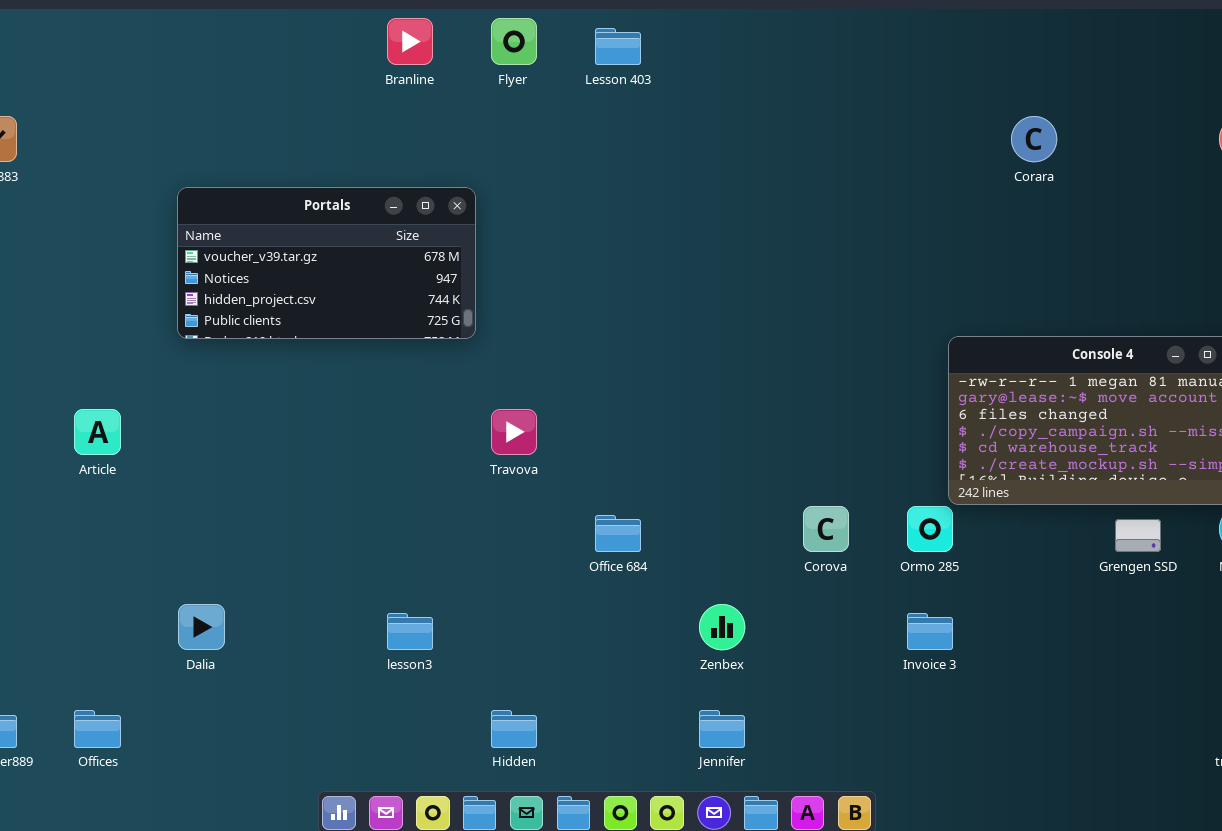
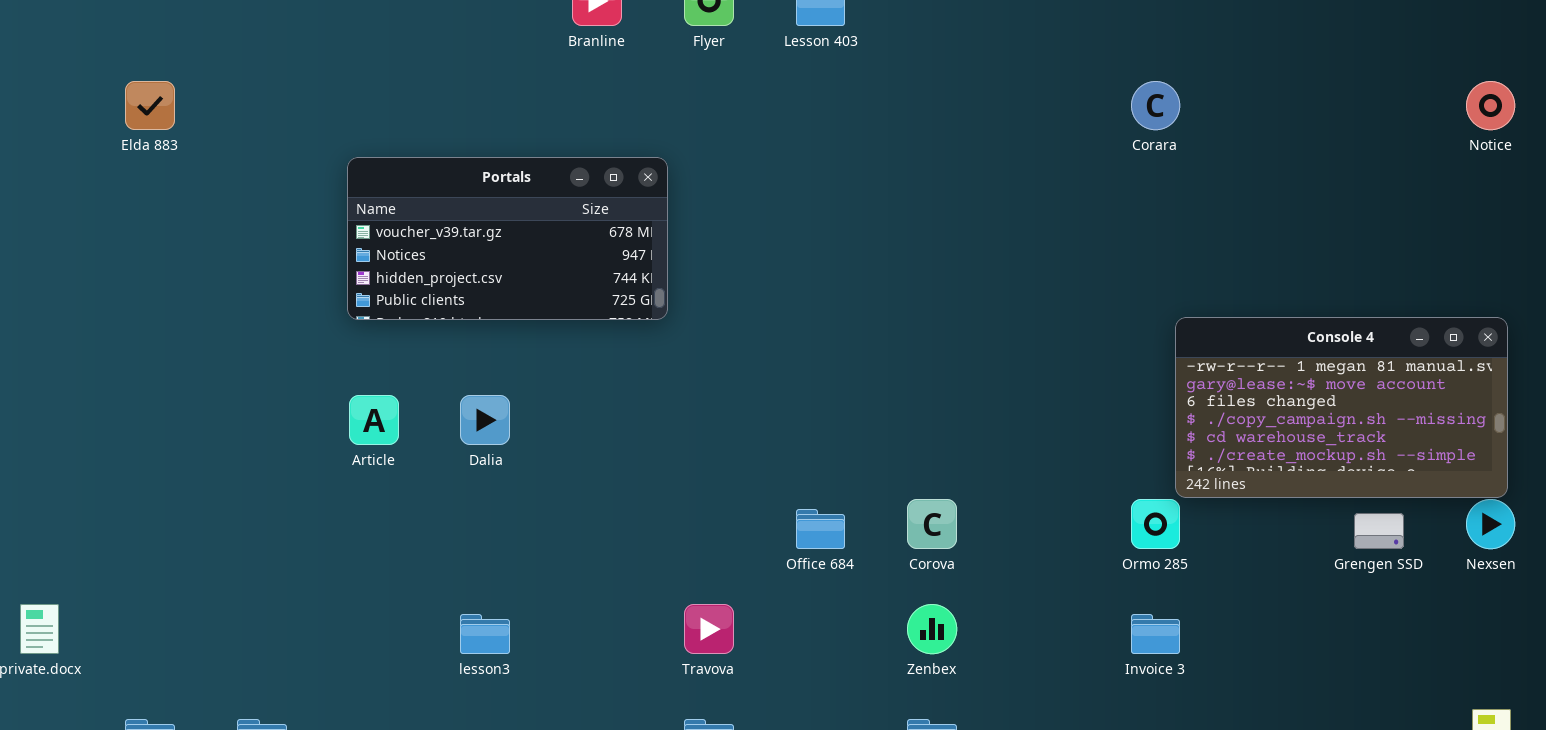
Corara: [1011,116,1057,162] -> [1131,81,1180,130], moved
Article: [74,409,121,455] -> [349,395,399,445], moved
Travova: [491,409,537,455] -> [684,604,734,654], moved
Corova: [803,506,849,552] -> [907,499,957,549], moved
Dalia: [178,604,225,650] -> [460,395,510,445], moved
lesson3: [387,613,433,650] -> [460,614,510,654], moved

